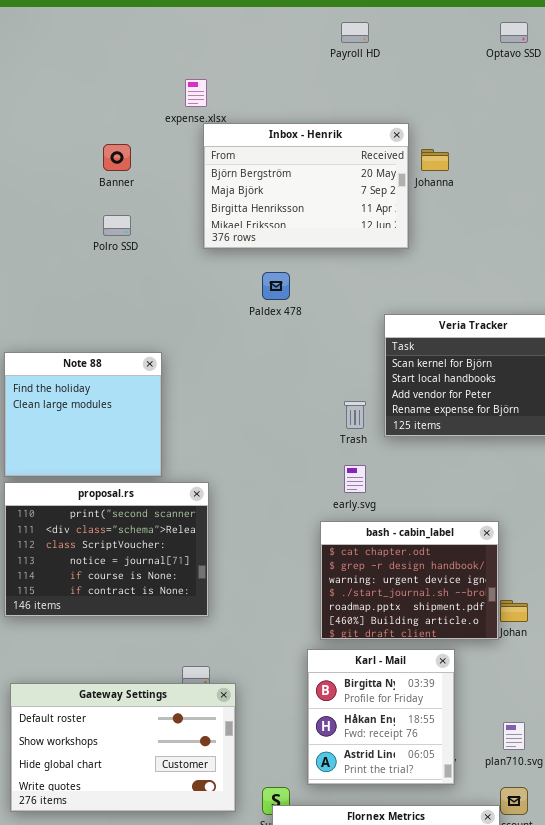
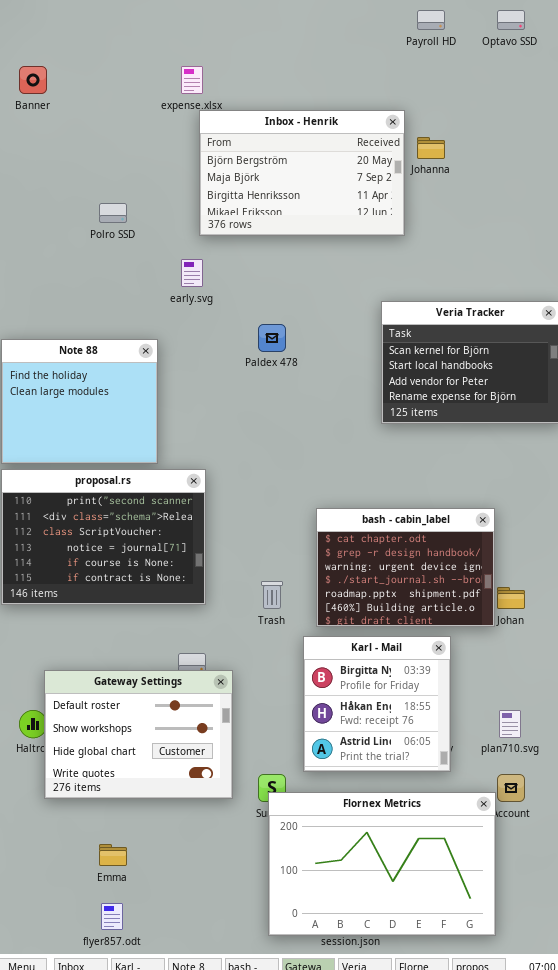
Payroll HD: [341,22,369,43] -> [417,10,445,30], moved
Banner: [103,144,131,171] -> [19,66,47,94], moved
Paldex 478: [262,272,290,300] -> [258,324,286,352], moved
Trash: [344,401,366,429] -> [261,581,283,609], moved
early.svg: [344,465,366,493] -> [181,259,203,287], moved
Gateway Settings: [10,683,236,812] -> [44,670,233,799], resized

